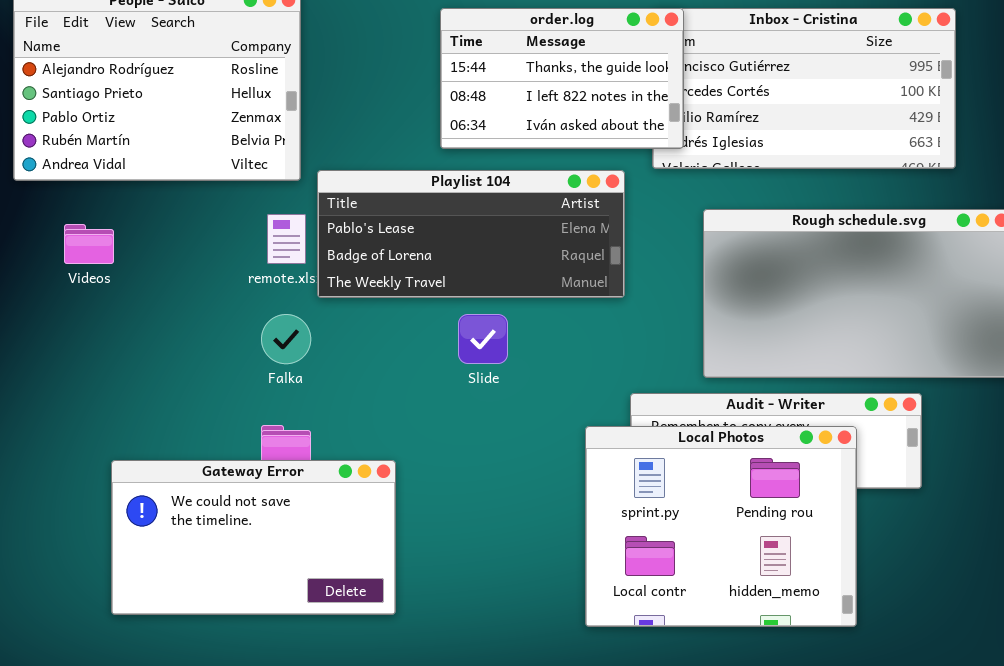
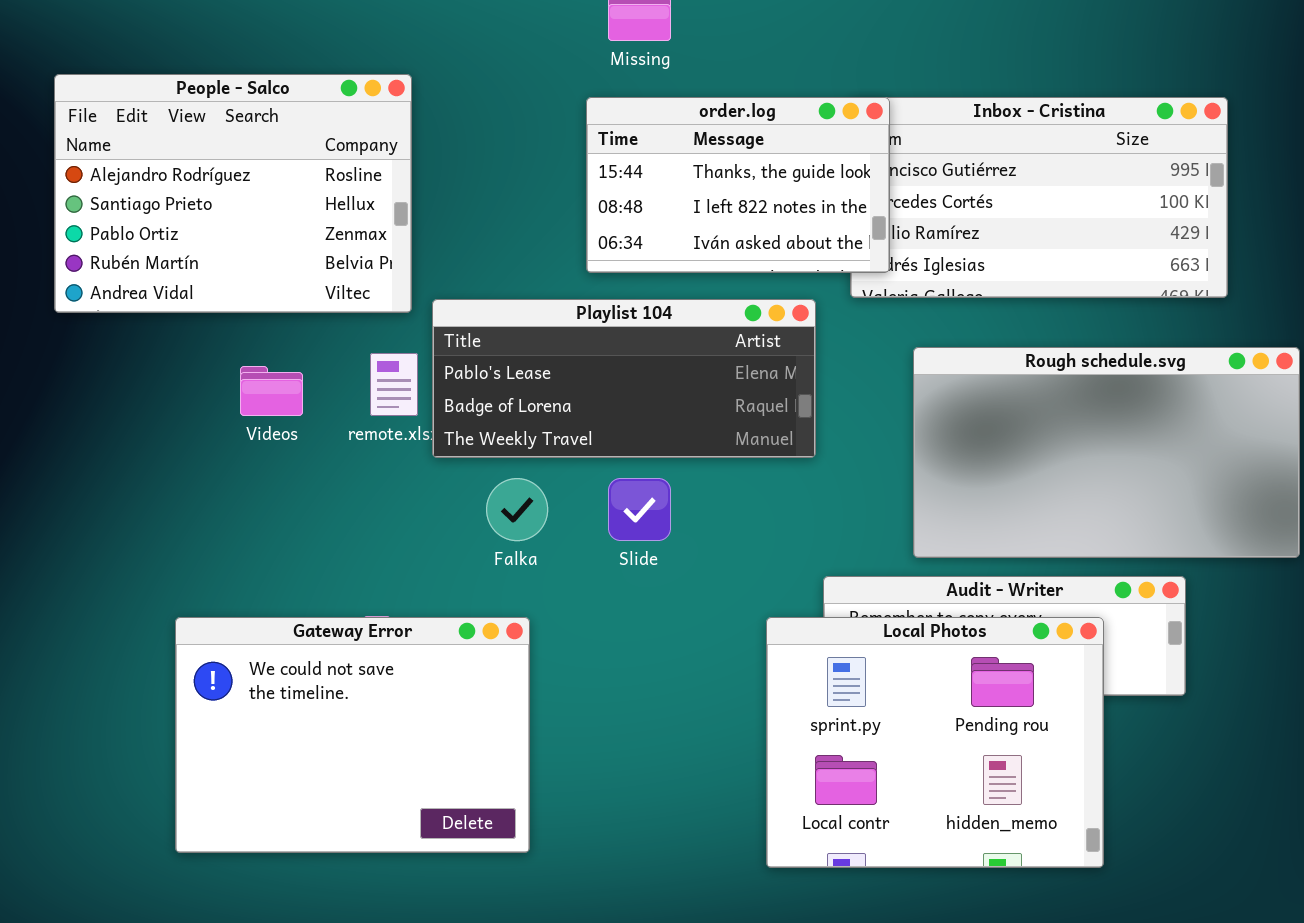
Videos: [64,224,114,264] -> [240,366,303,416], moved
Falka: [261,314,311,364] -> [486,478,548,541], moved
Gateway Error: [111,460,396,615] -> [175,617,530,853], resized

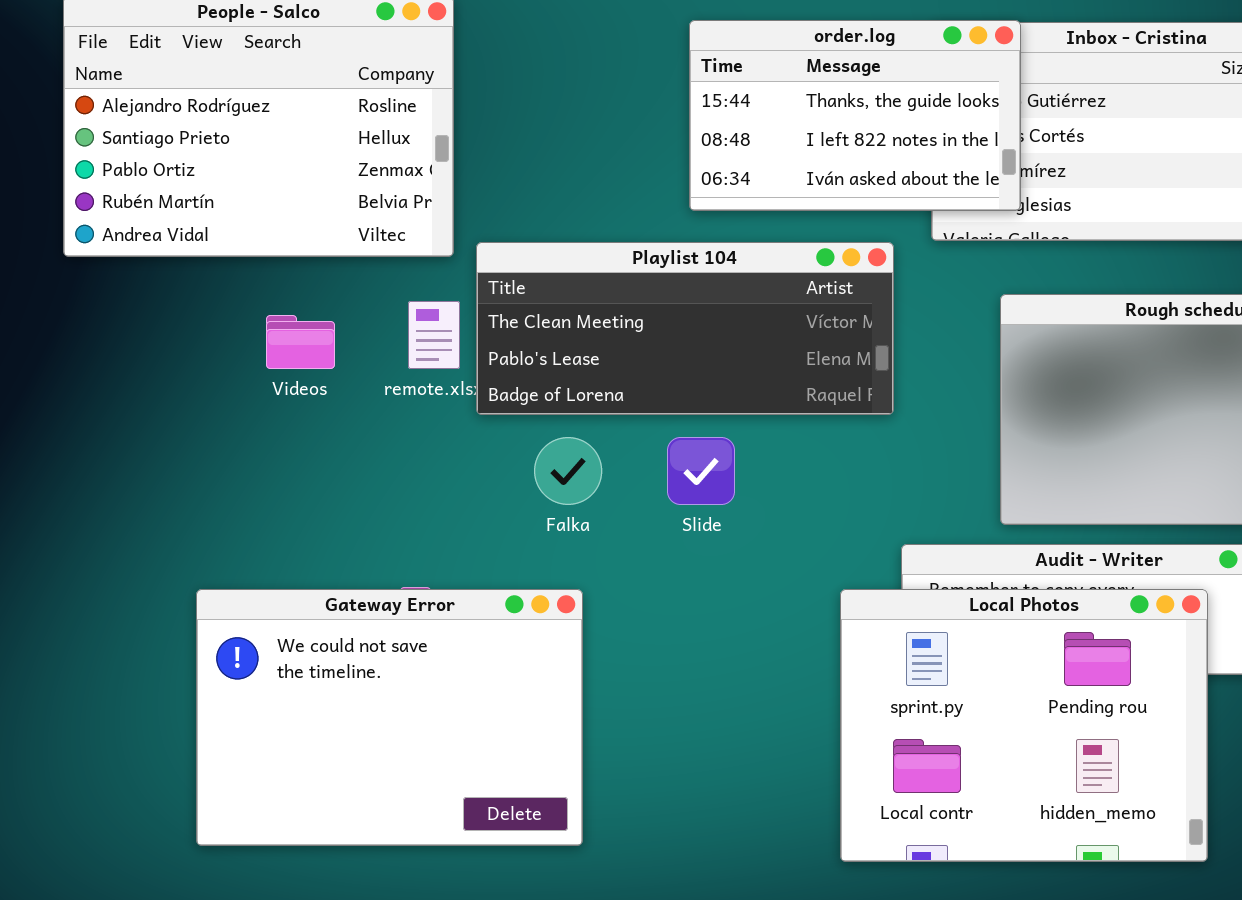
order.log: [586,97,890,273] -> [689,20,1021,211], moved
Playlist 104: [432,299,816,458] -> [476,242,894,415], scrolled up 1 row

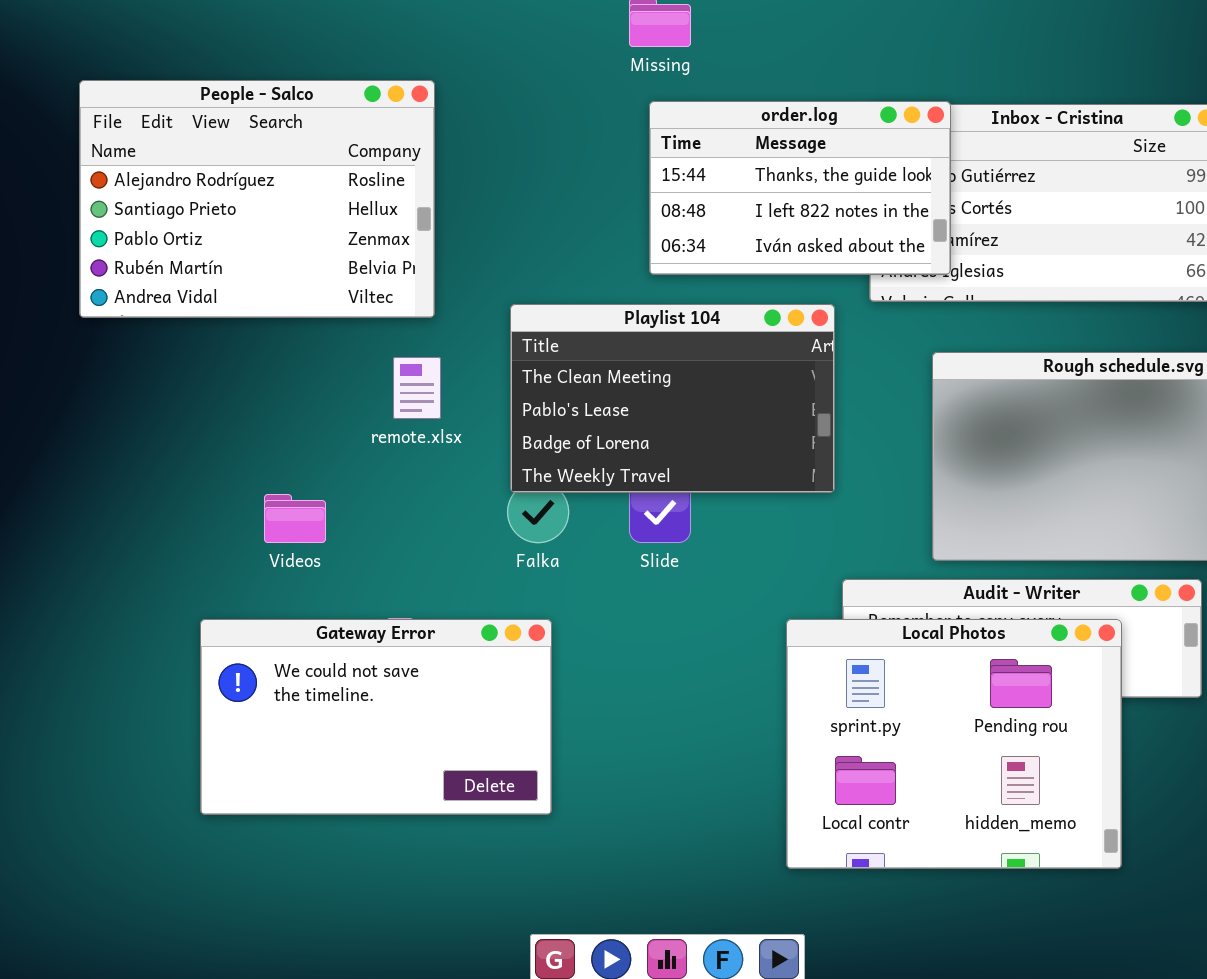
Playlist 104: [476,242,894,415] -> [510,304,835,493], resized
Videos: [266,315,335,369] -> [264,494,326,543], moved
Gateway Error: [196,589,583,846] -> [200,619,552,815], resized

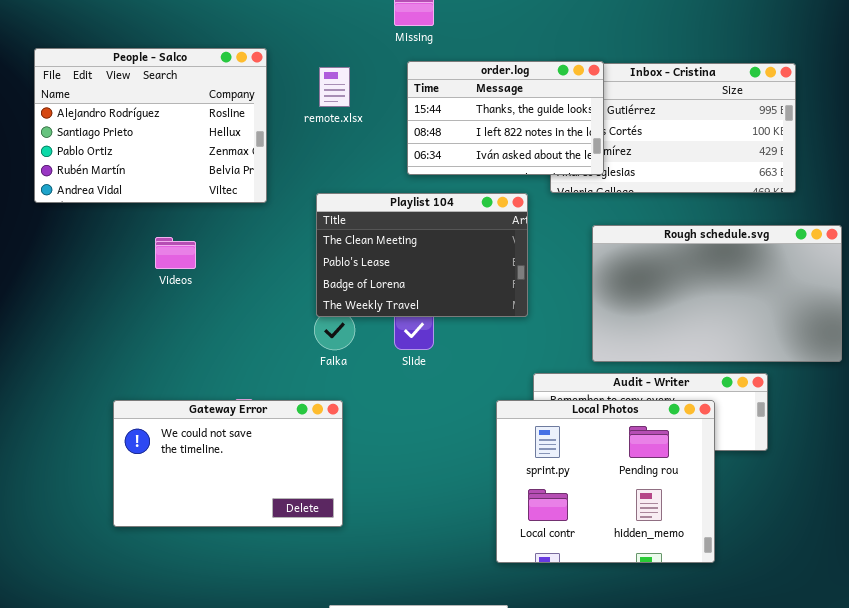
remote.xlsx: [393,357,441,419] -> [319,67,350,107], moved
Videos: [264,494,326,543] -> [155,237,196,269], moved

